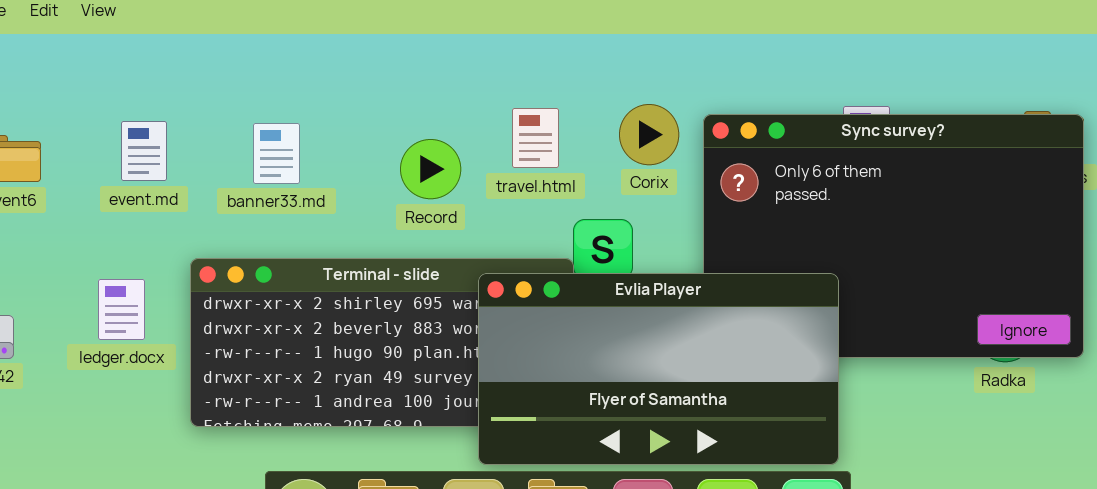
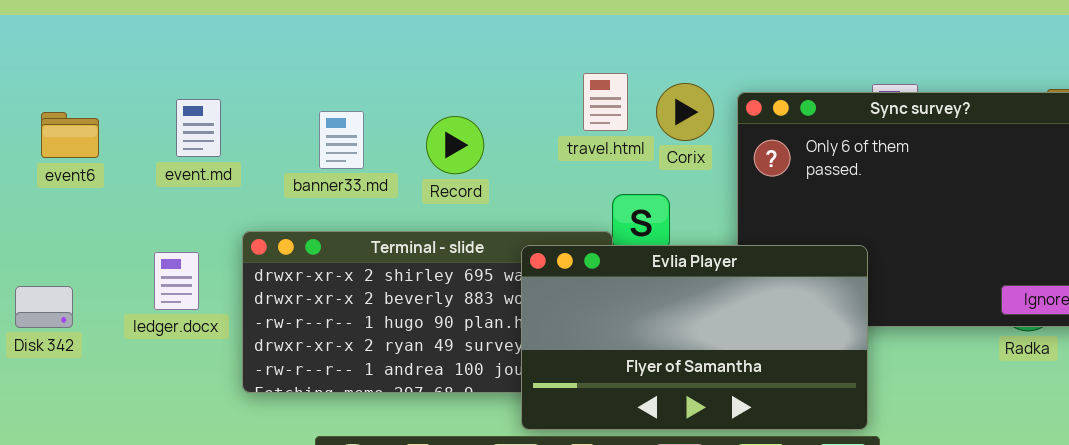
travel.html: [512,108,559,168] -> [583,73,628,131], moved
banner33.md: [253,123,300,184] -> [319,111,364,169], moved
Record: [400,139,461,199] -> [426,116,484,174], moved

